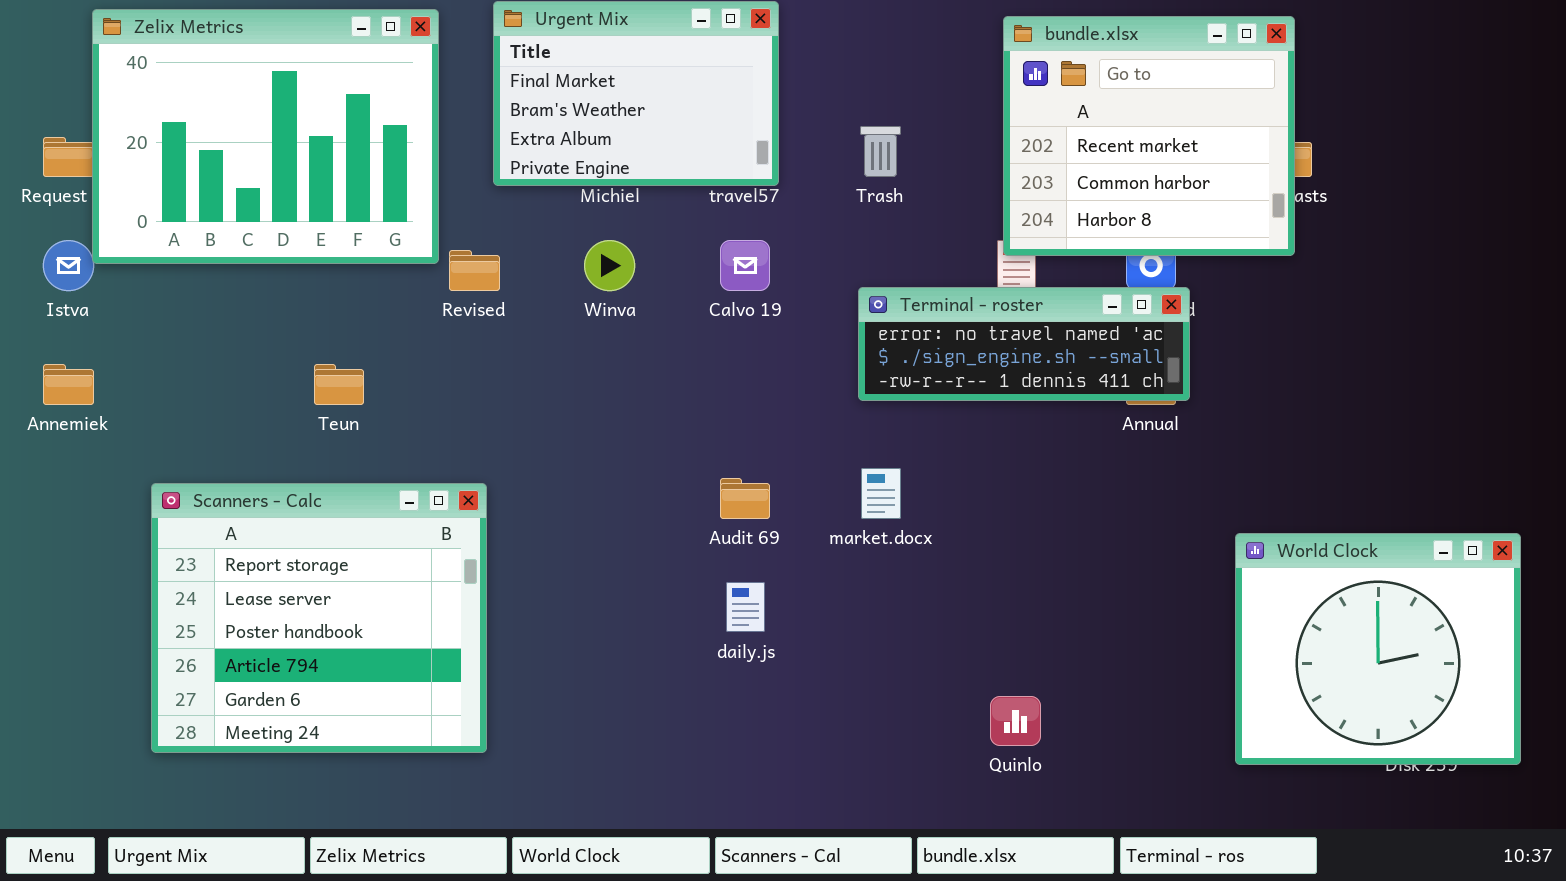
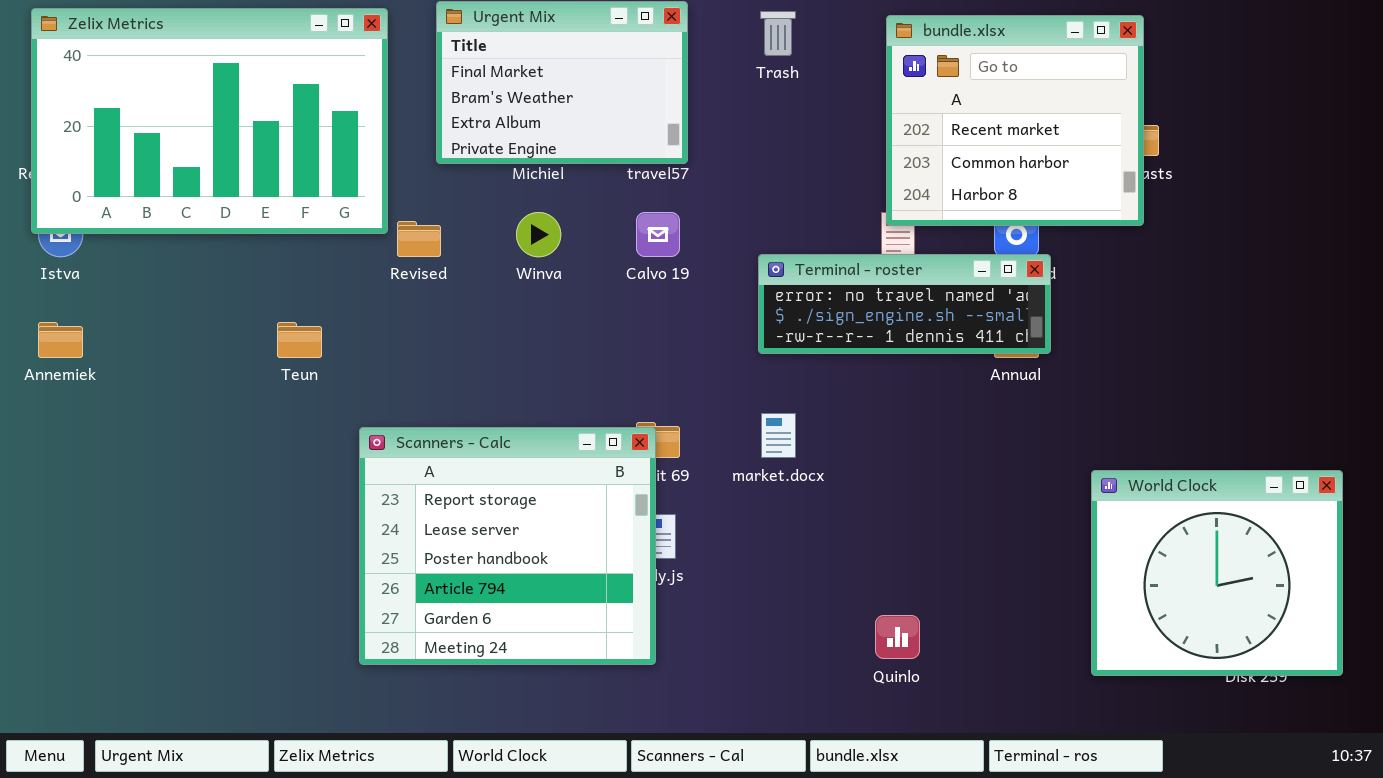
Zelix Metrics: [92,9,439,264] -> [31,8,388,234], resized
Trash: [860,126,901,177] -> [760,11,796,56], moved
Scanners - Calc: [151,483,487,753] -> [359,427,656,665], moved

